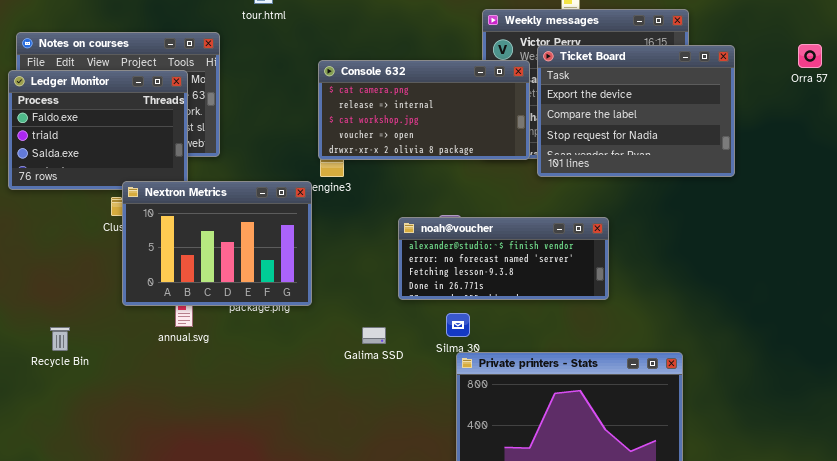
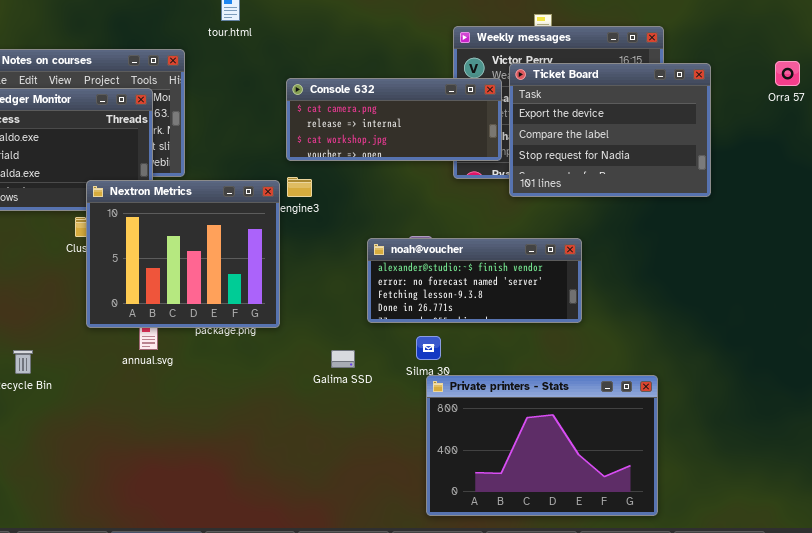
Console 632: [318,60,530,160] -> [286,78,502,161], resized
Nextron Metrics: [122,181,312,306] -> [86,180,280,328], resized

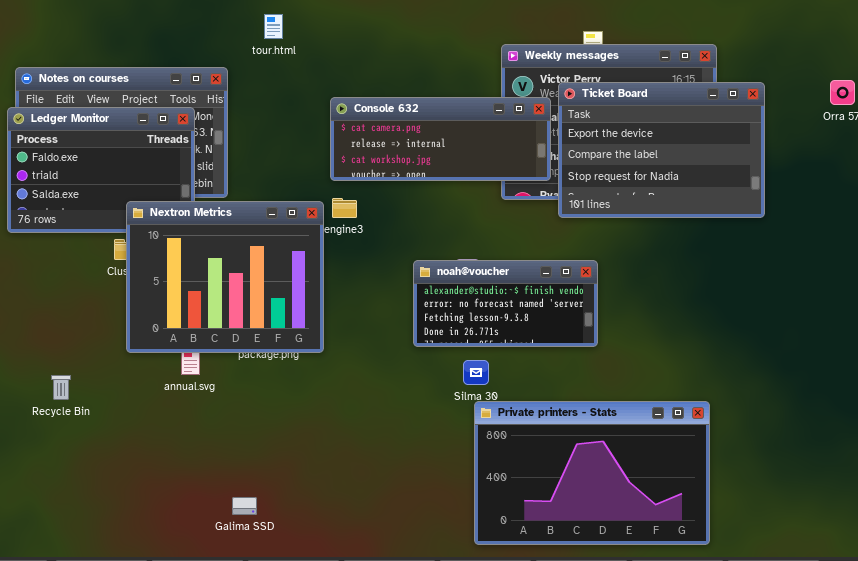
noah@voucher: [367,238,582,323] -> [413,260,598,347], resized
Galima SSD: [331,350,355,368] -> [232,497,257,515], moved

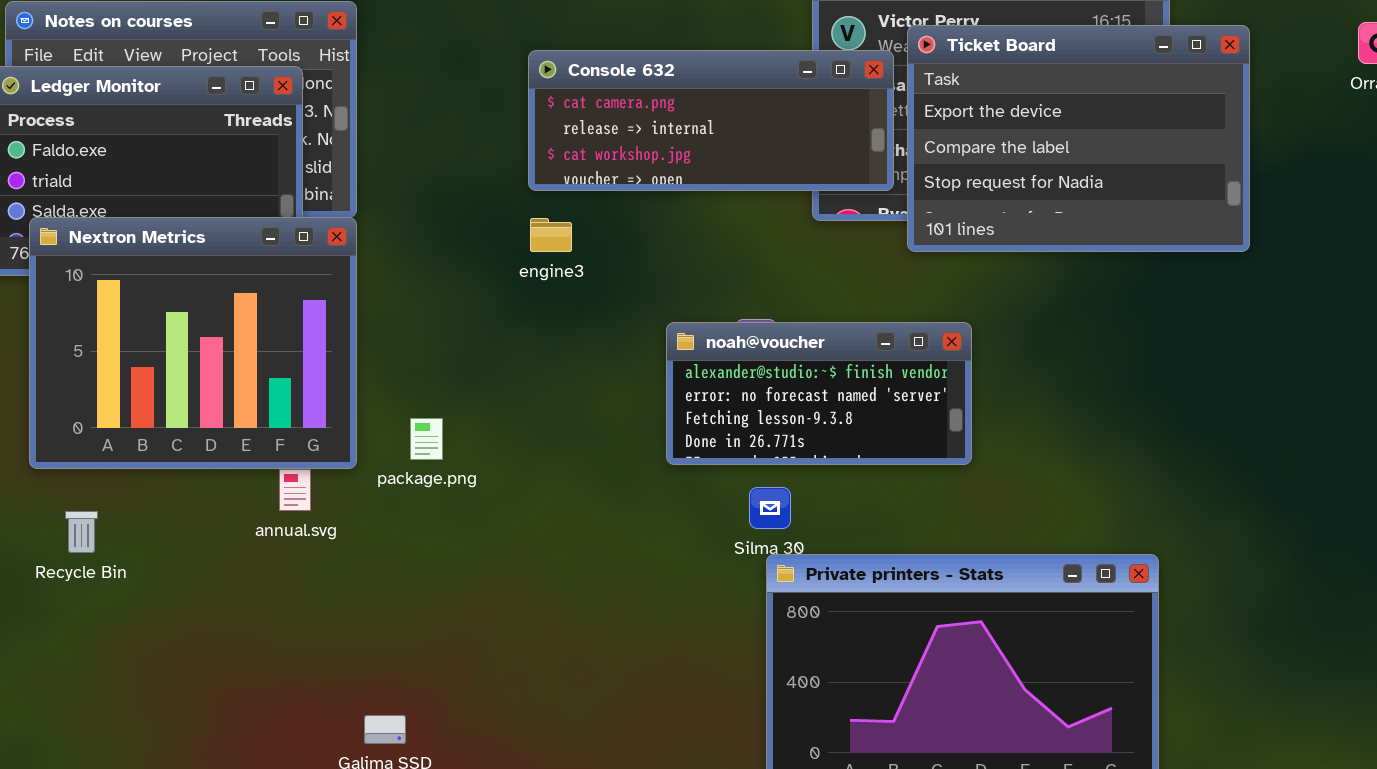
Nextron Metrics: [126,201,324,353] -> [29,217,357,469], moved

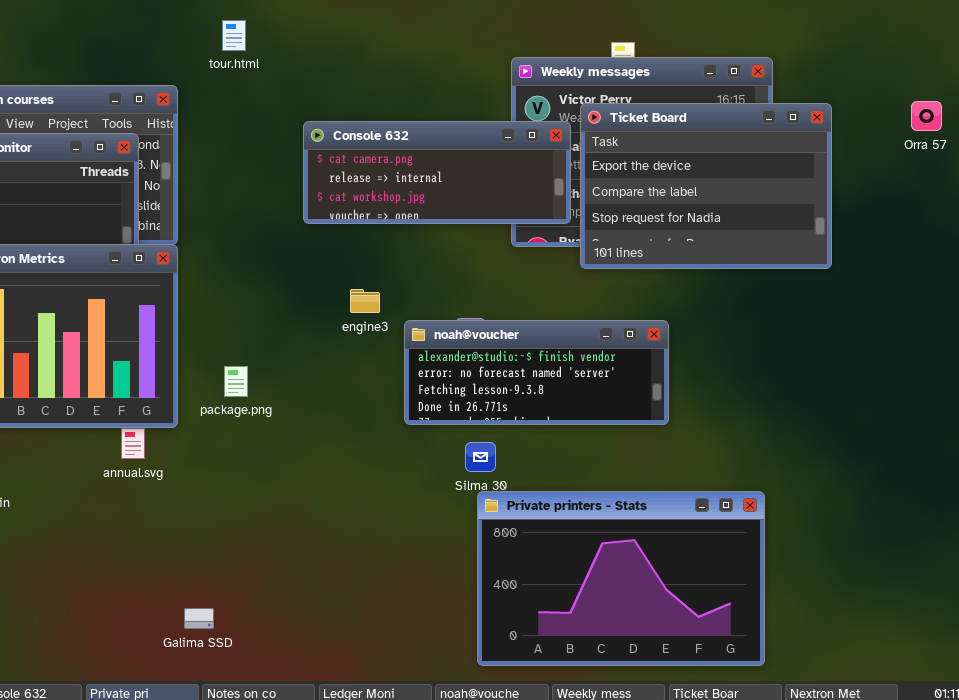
engine3: [530,218,572,252] -> [350,289,380,313], moved
noah@voucher: [666,322,972,465] -> [404,320,669,425], resized
package.png: [410,418,443,460] -> [224,366,248,397], moved

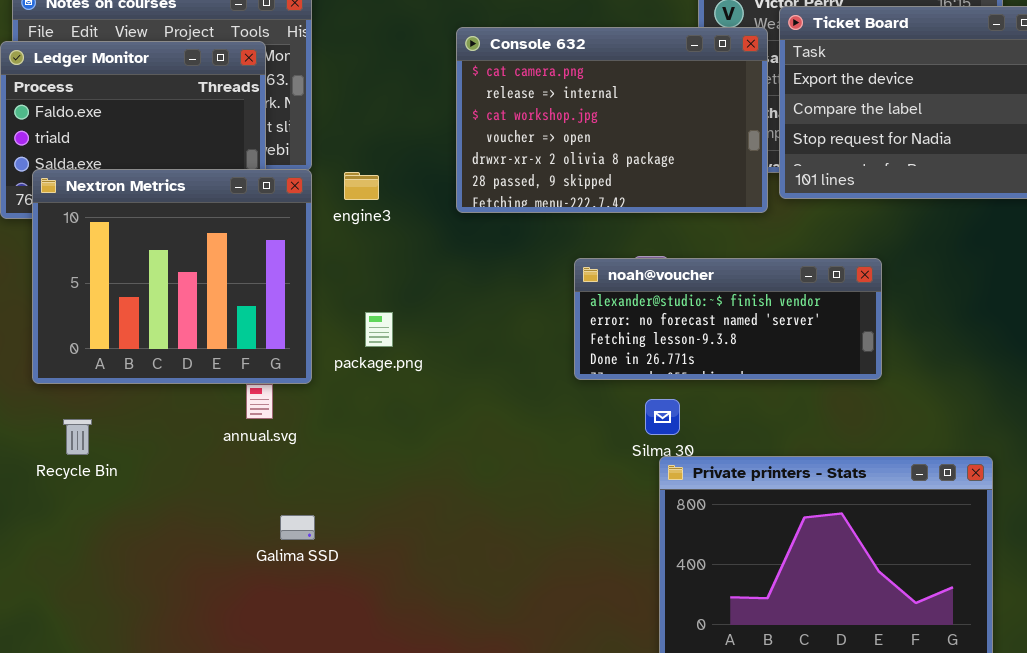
Console 632: [303,121,571,224] -> [456,27,768,213], resized
engine3: [350,289,380,313] -> [344,172,379,200], moved
Galima SSD: [184,608,214,629] -> [280,515,315,540], moved

